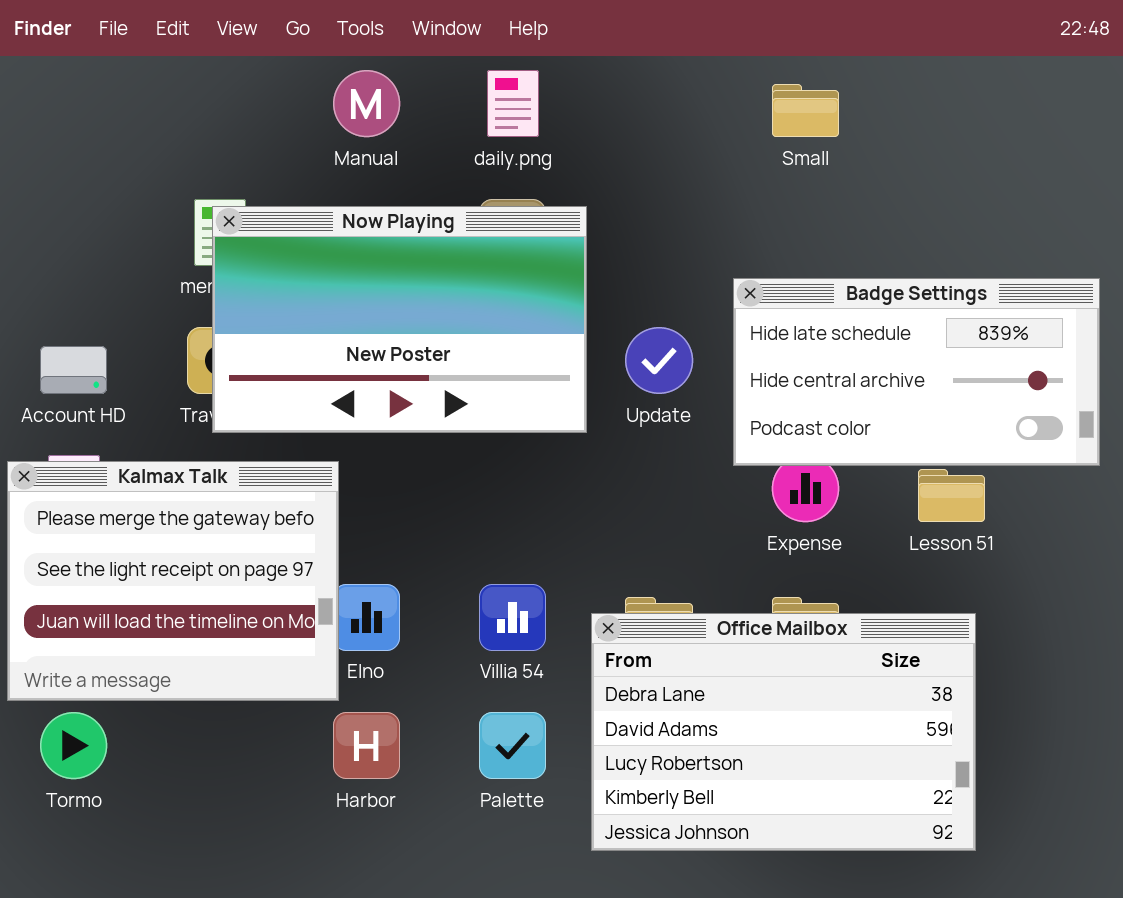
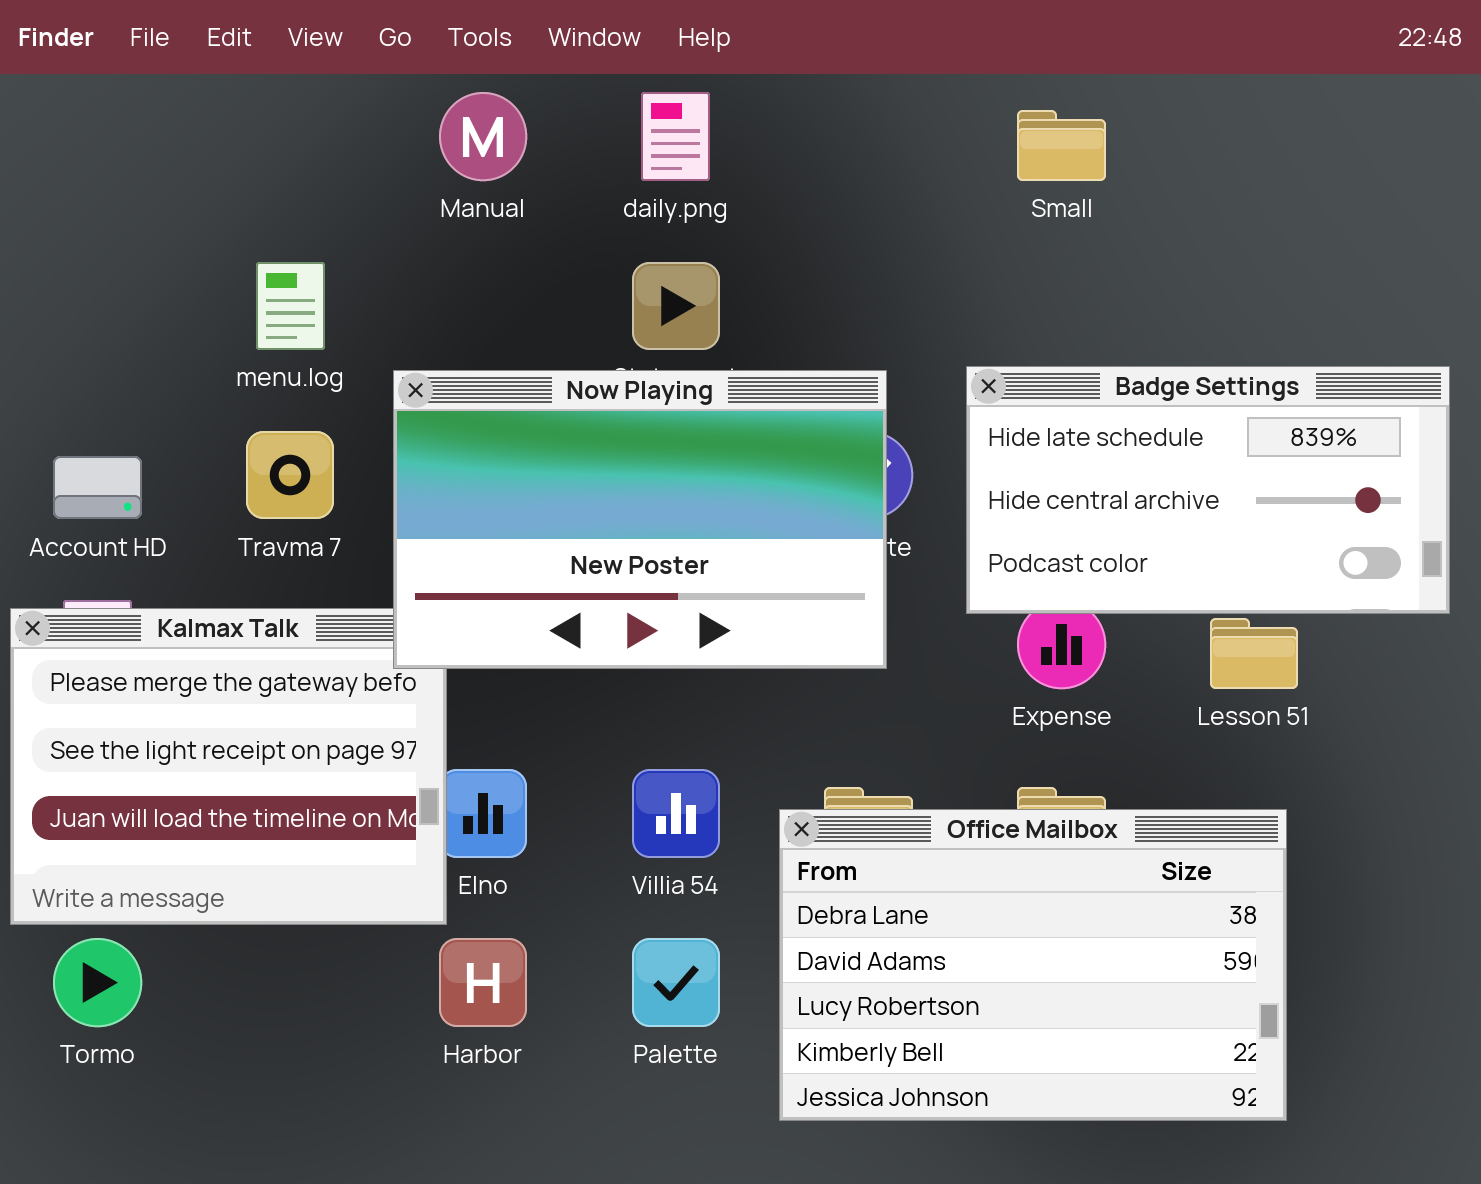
Now Playing: [212,206,587,433] -> [393,370,887,669], moved

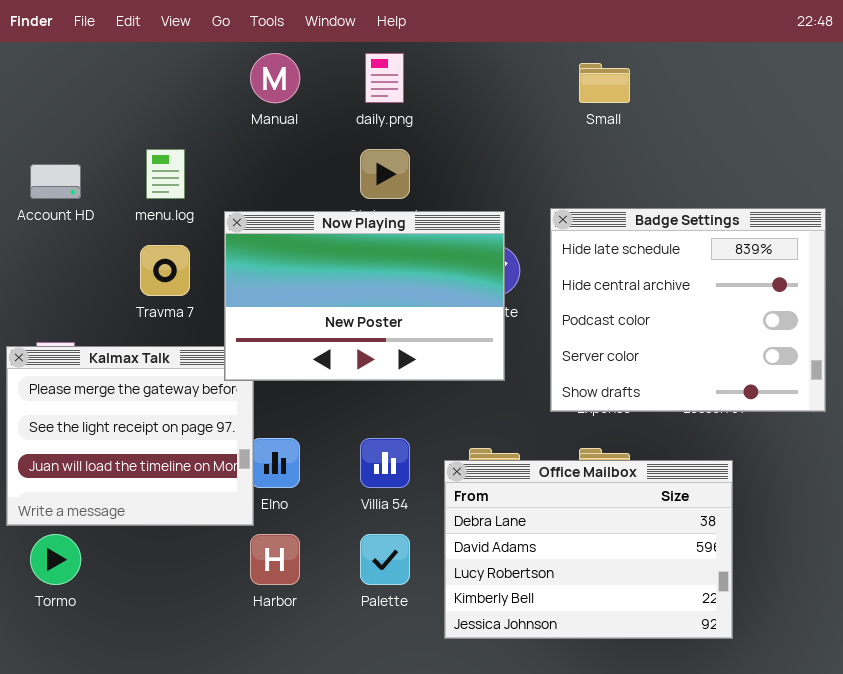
Badge Settings: [966,366,1450,614] -> [550,208,826,412], resized
Account HD: [53,456,142,519] -> [30,164,81,199], moved

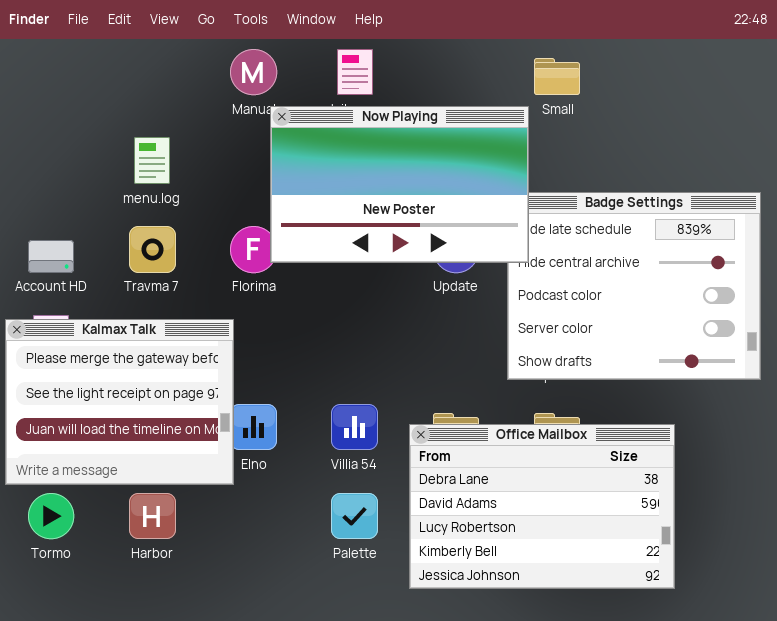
Account HD: [30,164,81,199] -> [28,240,74,273], moved
Now Playing: [224,211,505,381] -> [270,106,529,263], moved
Harbor: [250,534,300,585] -> [129,493,176,539], moved

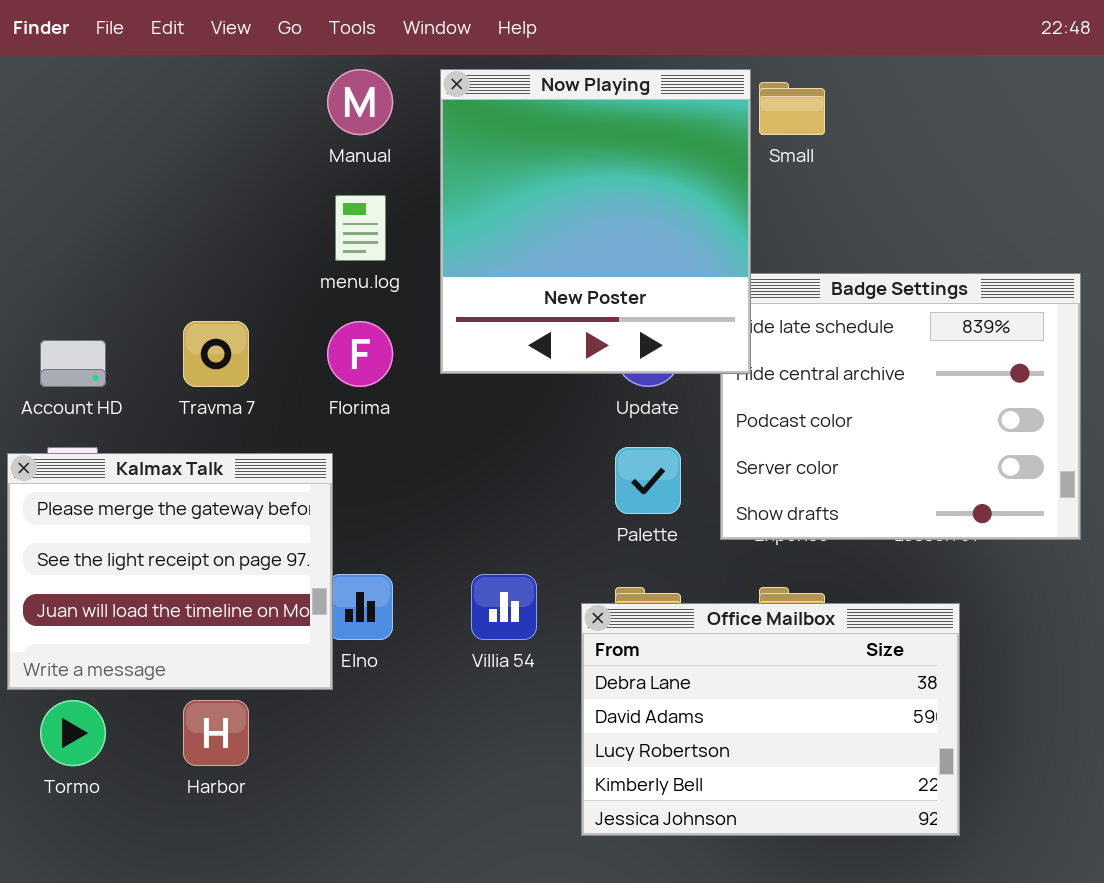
Now Playing: [270,106,529,263] -> [440,69,751,374], resized
menu.log: [134,137,170,184] -> [335,195,386,261], moved
Palette: [331,493,378,539] -> [615,447,681,514], moved

